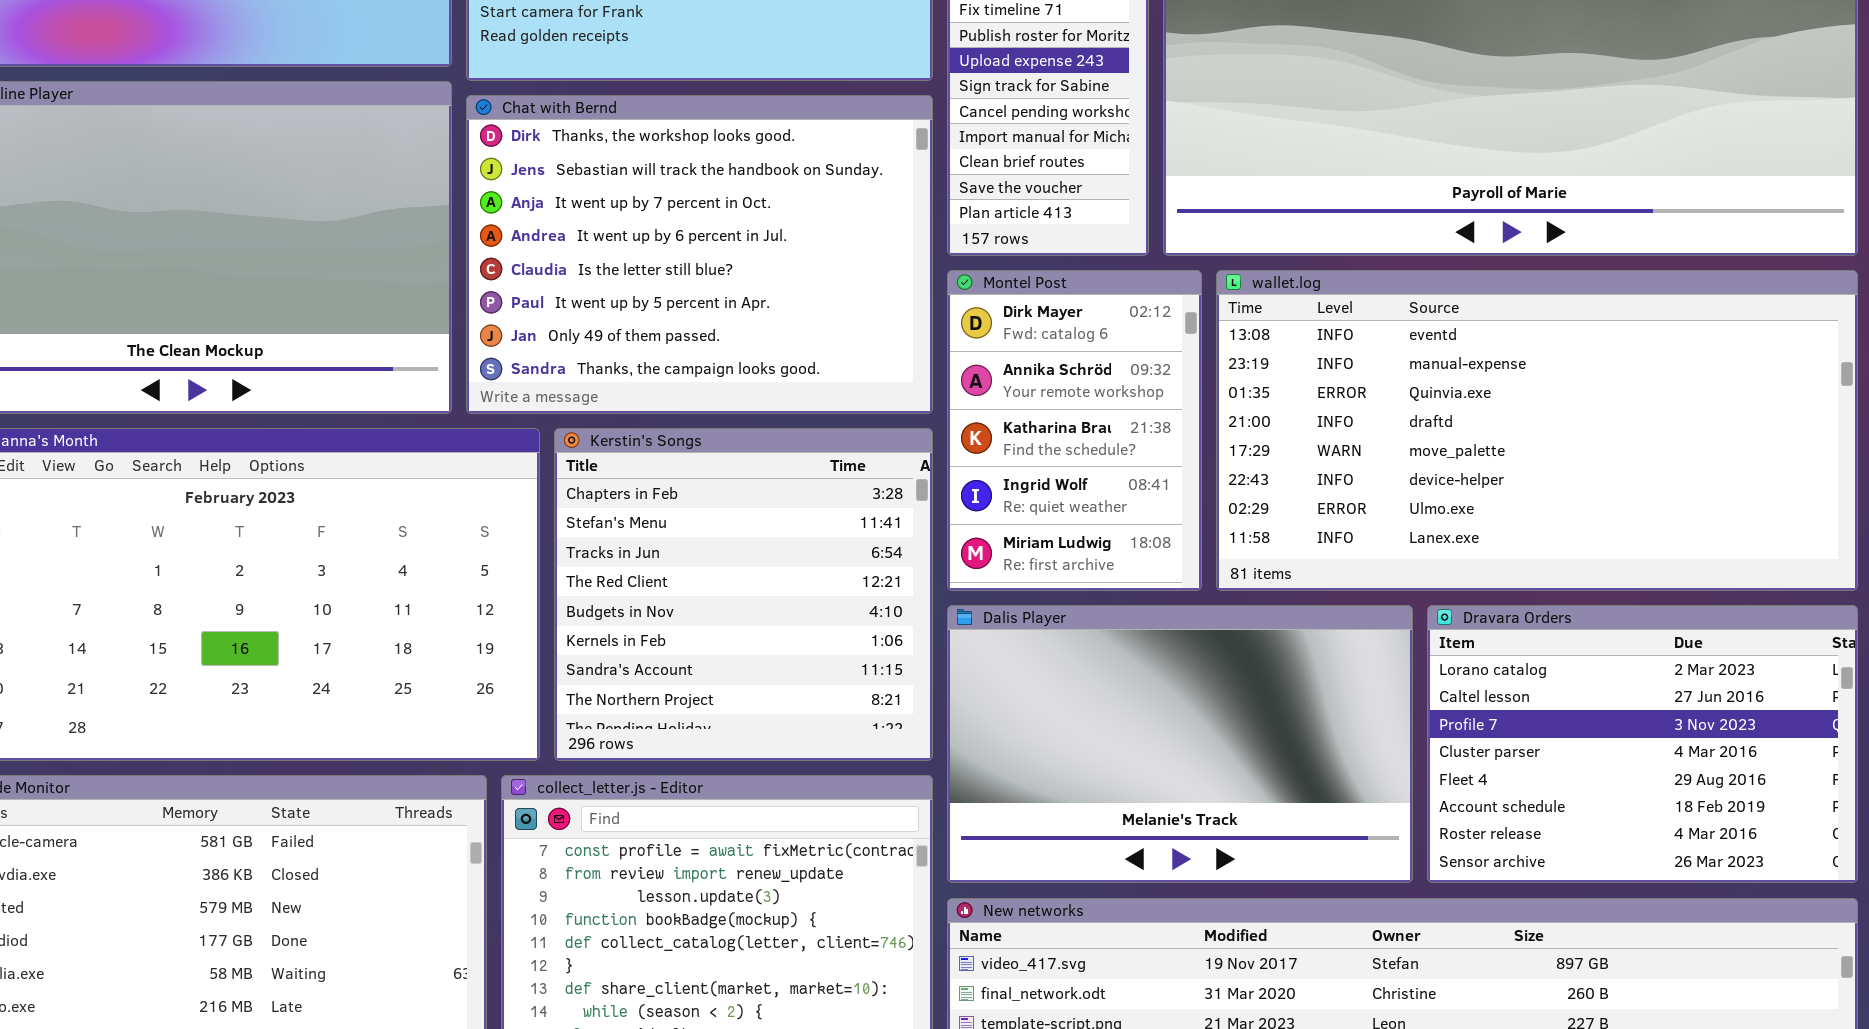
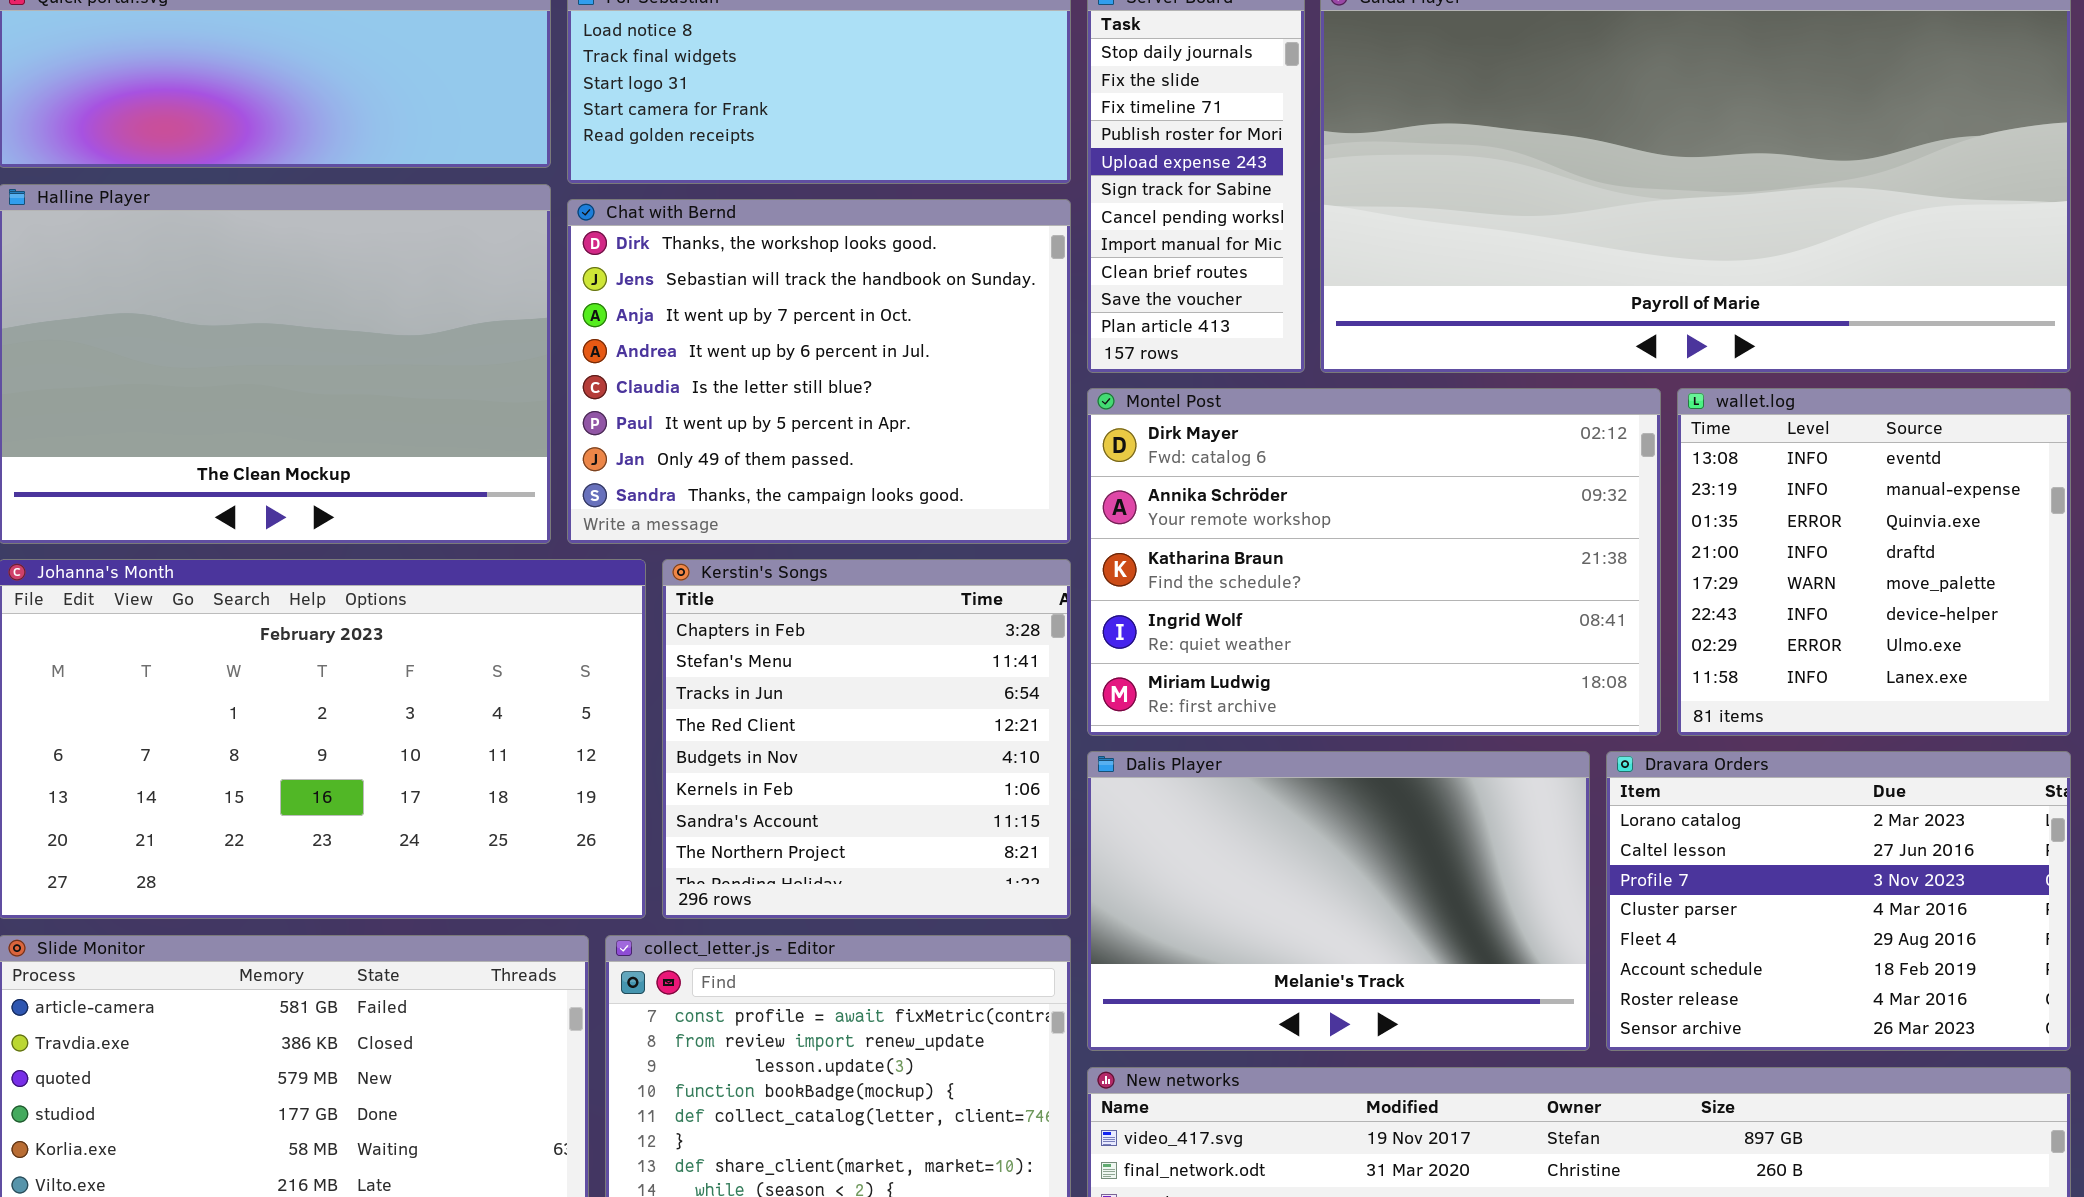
Montel Post: [947,270,1202,591] -> [1087,388,1661,736], resized
wallet.log: [1216,270,1858,591] -> [1677,388,2071,736], resized

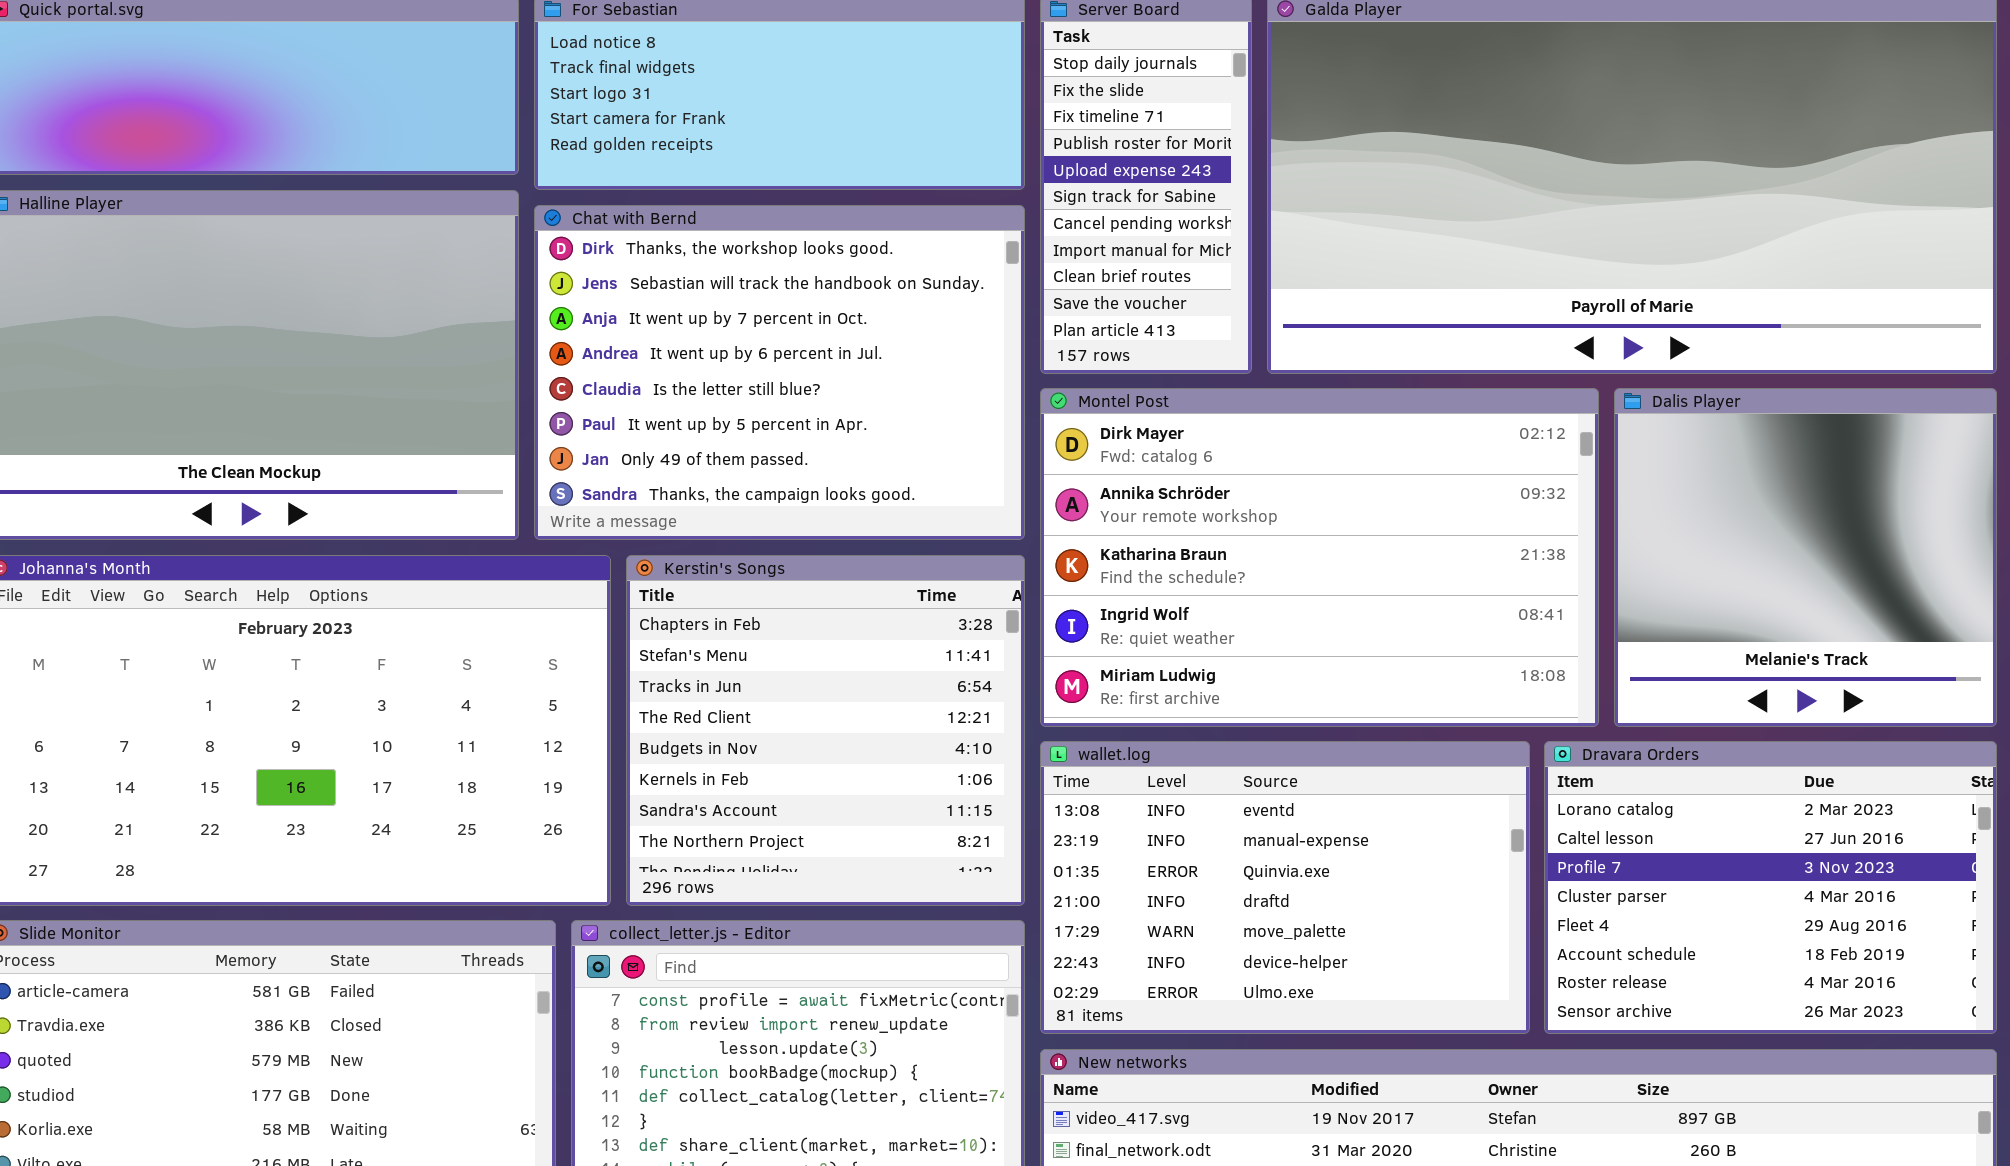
wallet.log: [1677,388,2071,736] -> [1040,741,1530,1034], moved, resized
Dalis Player: [1087,751,1590,1051] -> [1614,388,1997,727], moved, resized

